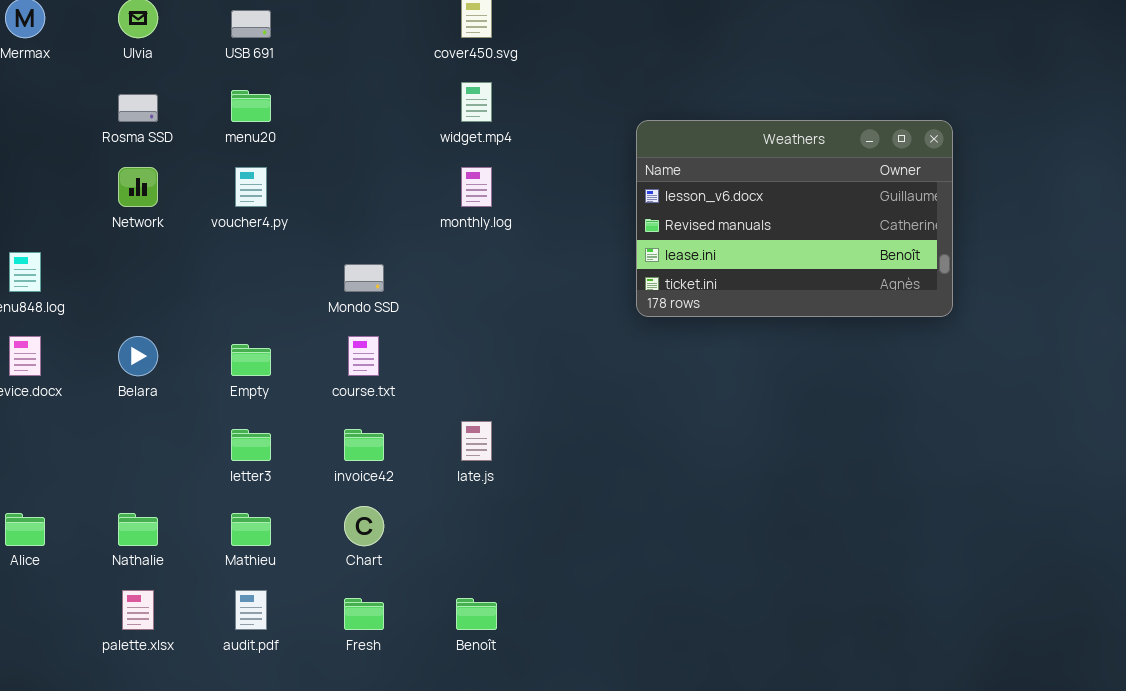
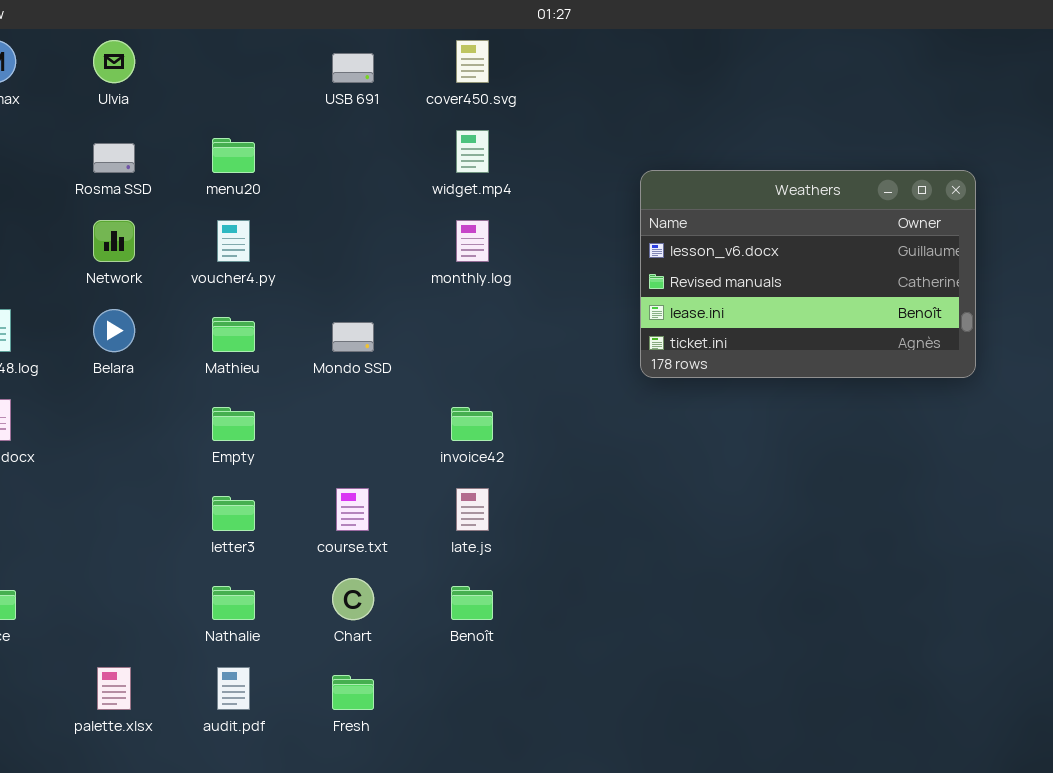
USB 691: [231,10,271,38] -> [332,53,374,83], moved
Belara: [118,336,158,376] -> [93,309,135,352], moved
course.txt: [348,336,379,376] -> [336,488,369,531], moved
invoice42: [344,429,384,461] -> [451,407,493,441], moved
Nathalie: [118,513,158,546] -> [212,586,255,620], moved
Mathieu: [231,513,271,546] -> [212,317,255,352], moved
Benoît: [456,598,497,630] -> [451,586,493,620], moved

